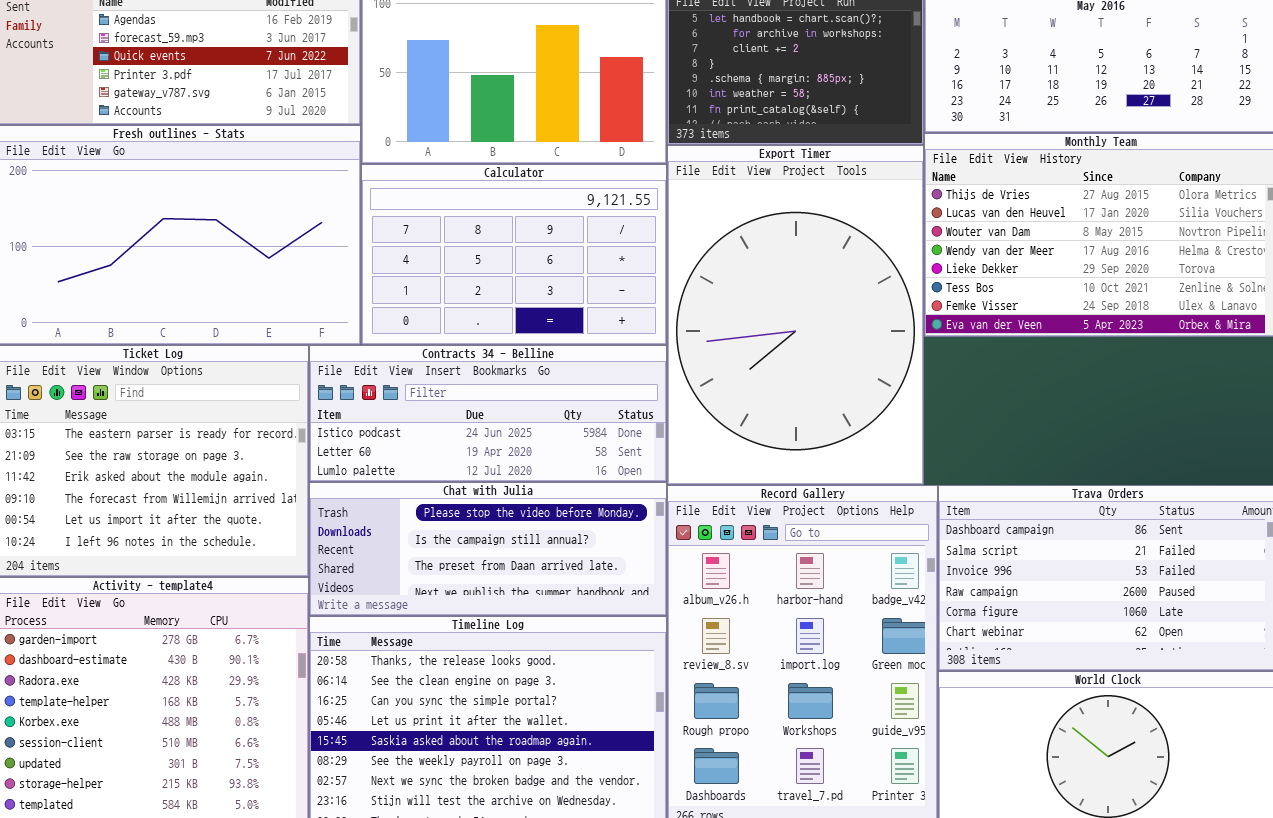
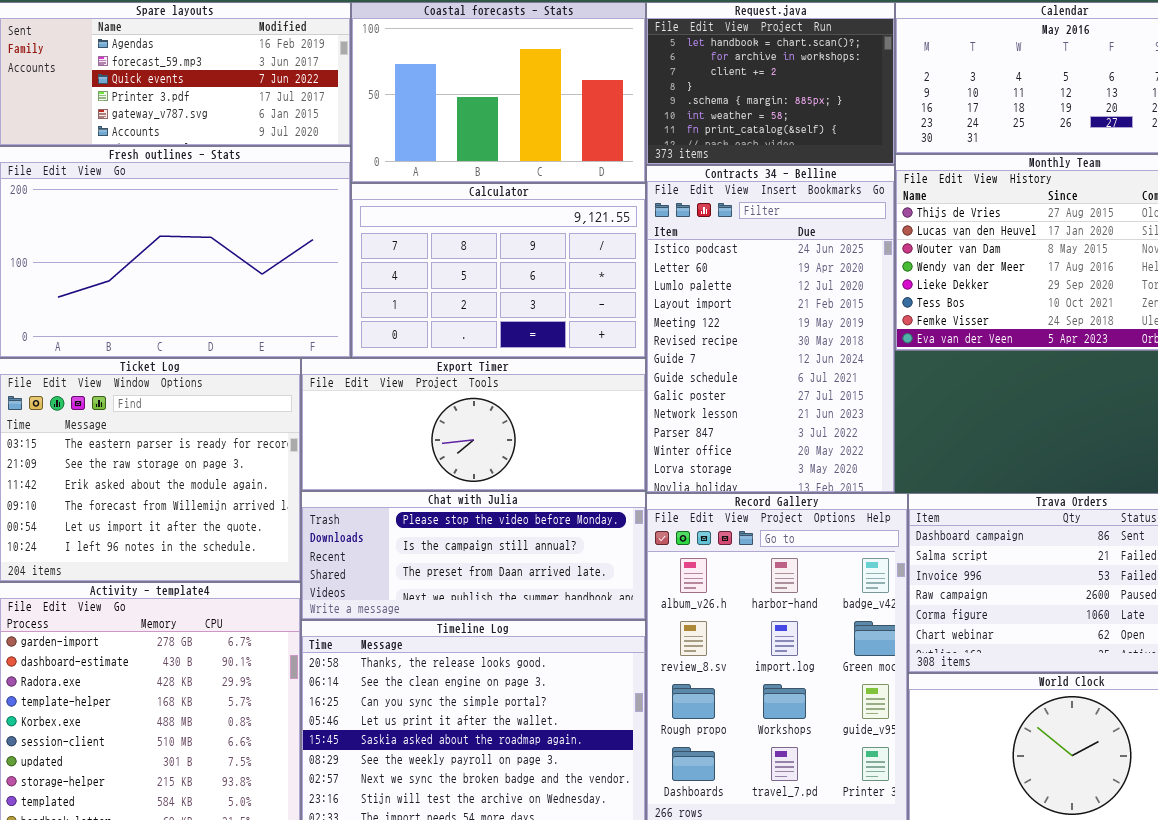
Export Timer: [667,145,924,485] -> [301,358,646,491], moved, resized
Contracts 34 - Belline: [309,345,667,482] -> [646,165,895,493], moved, resized

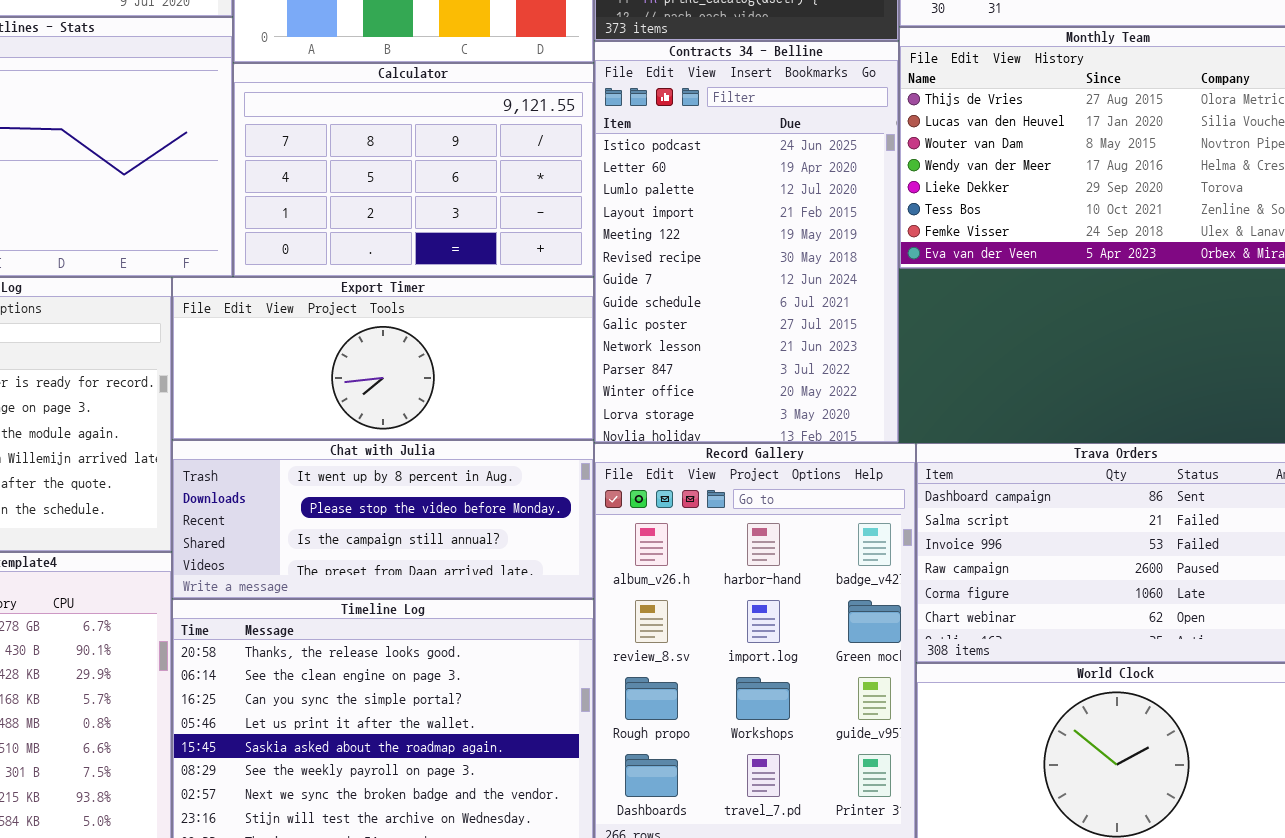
Chat with Julia: [301,491,646,620] -> [172,440,594,599], scrolled up 1 row

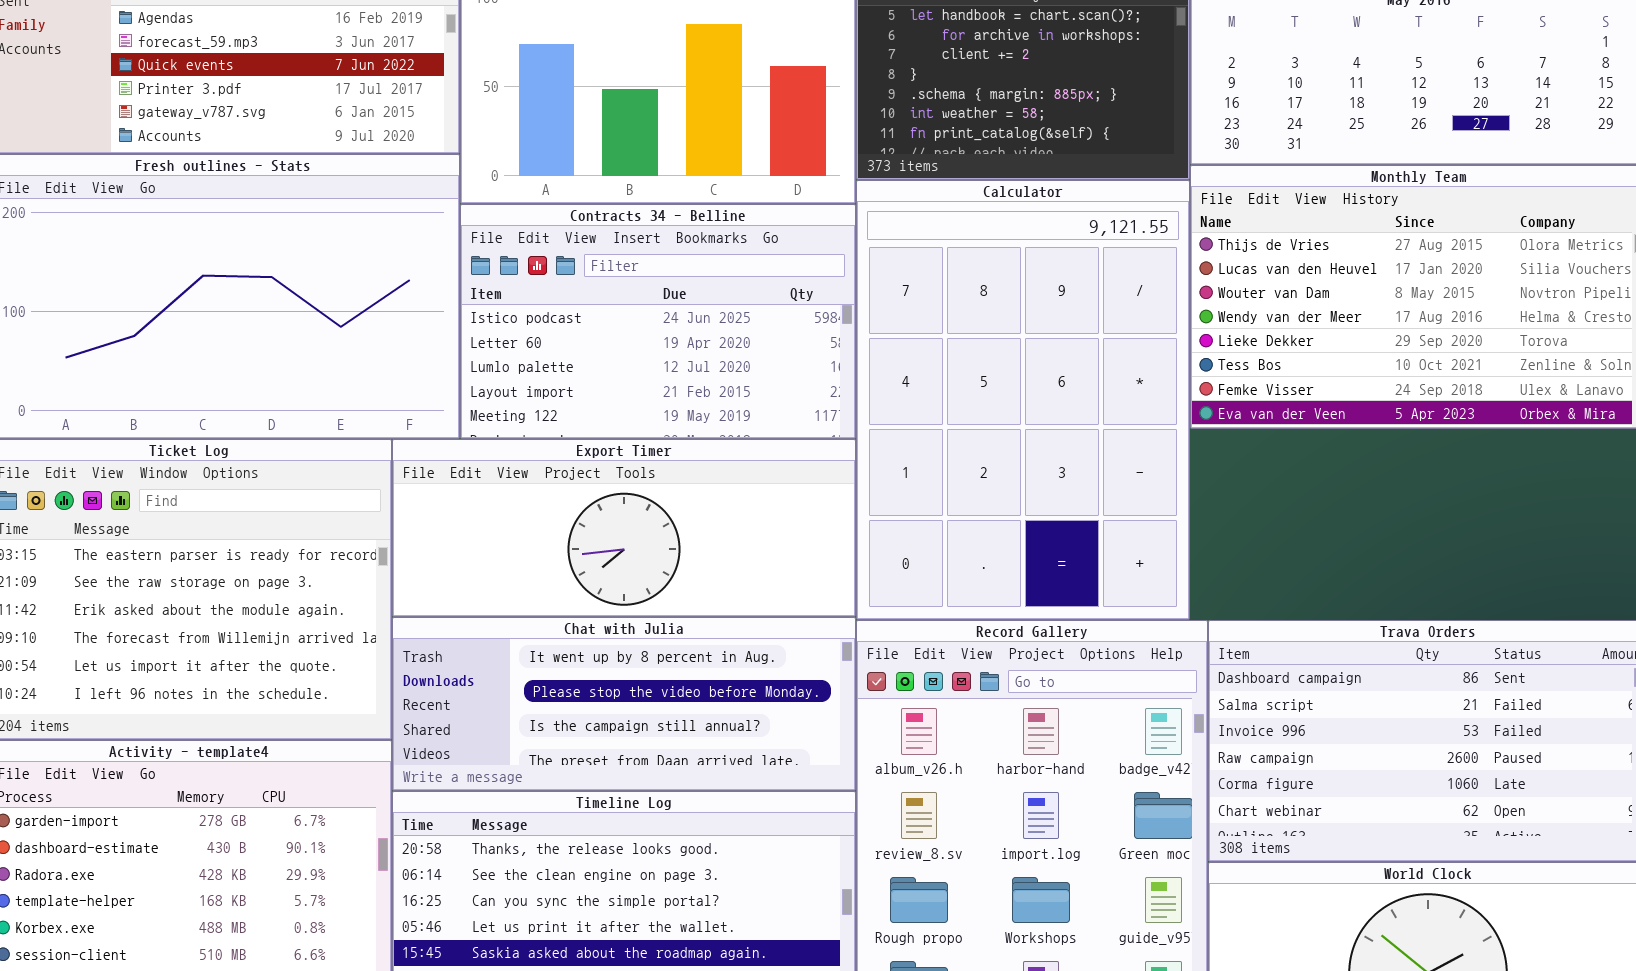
Contracts 34 - Belline: [594,41,899,443] -> [460,204,856,439], moved, resized
Calculator: [233,63,594,277] -> [856,180,1190,620], moved, resized

